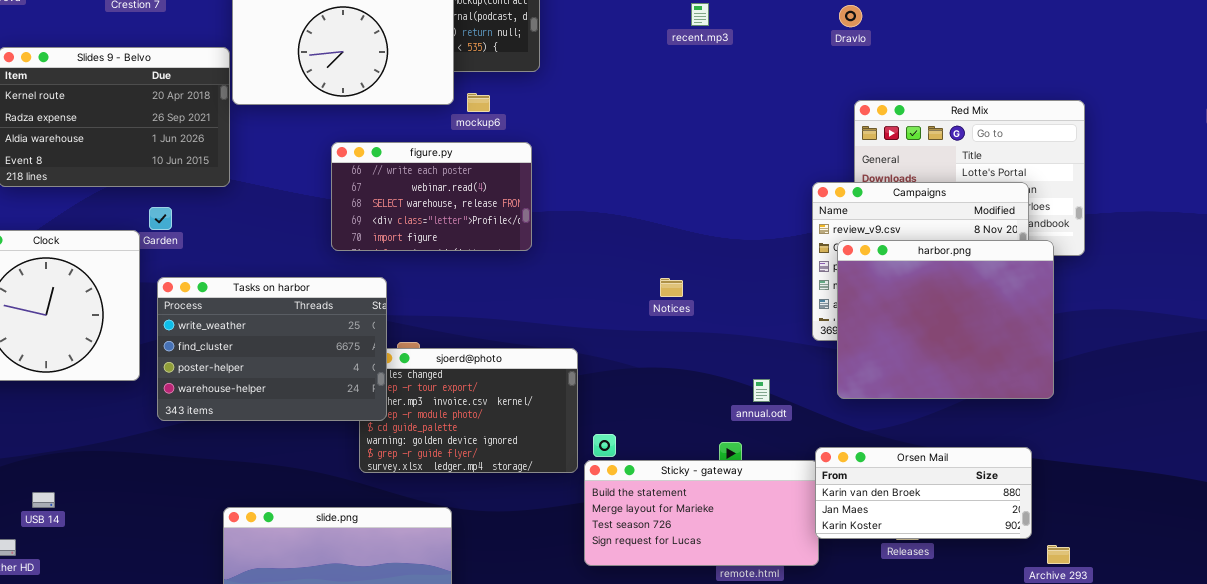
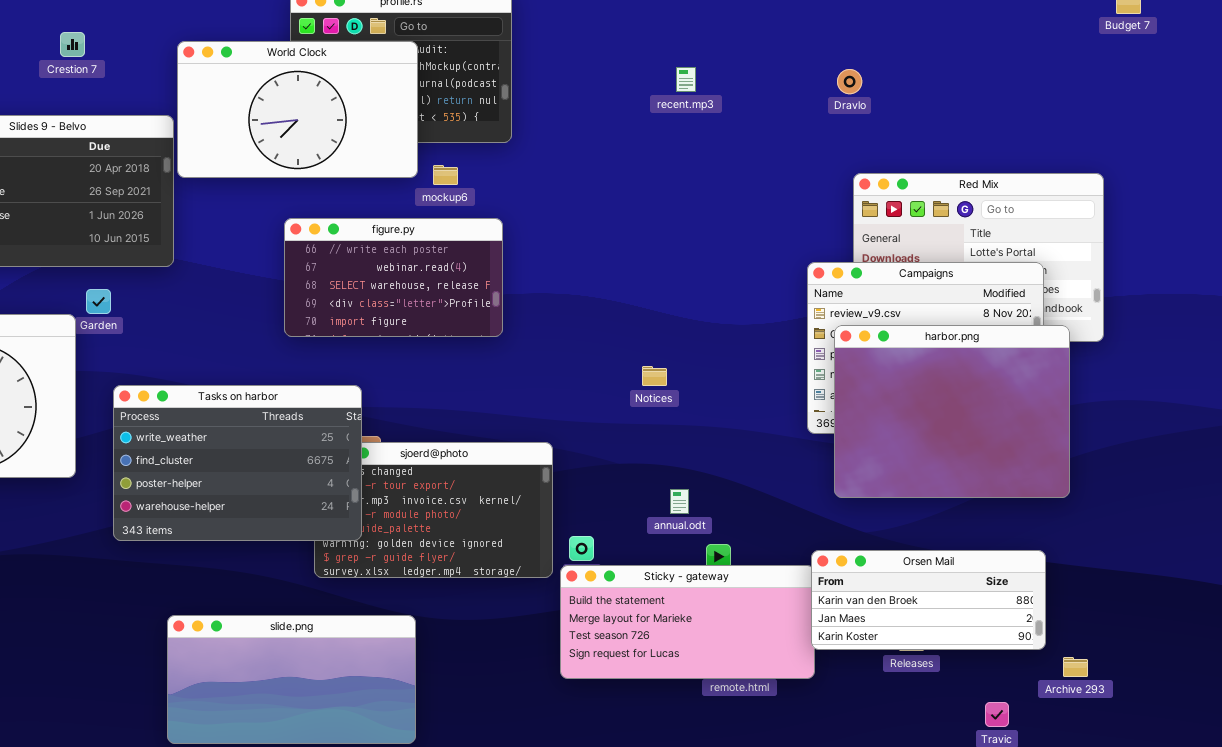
Tasks on harbor: [157,277,387,421] -> [113,385,362,541], moved
annual.odt: [753,379,770,402] -> [670,489,689,514], moved

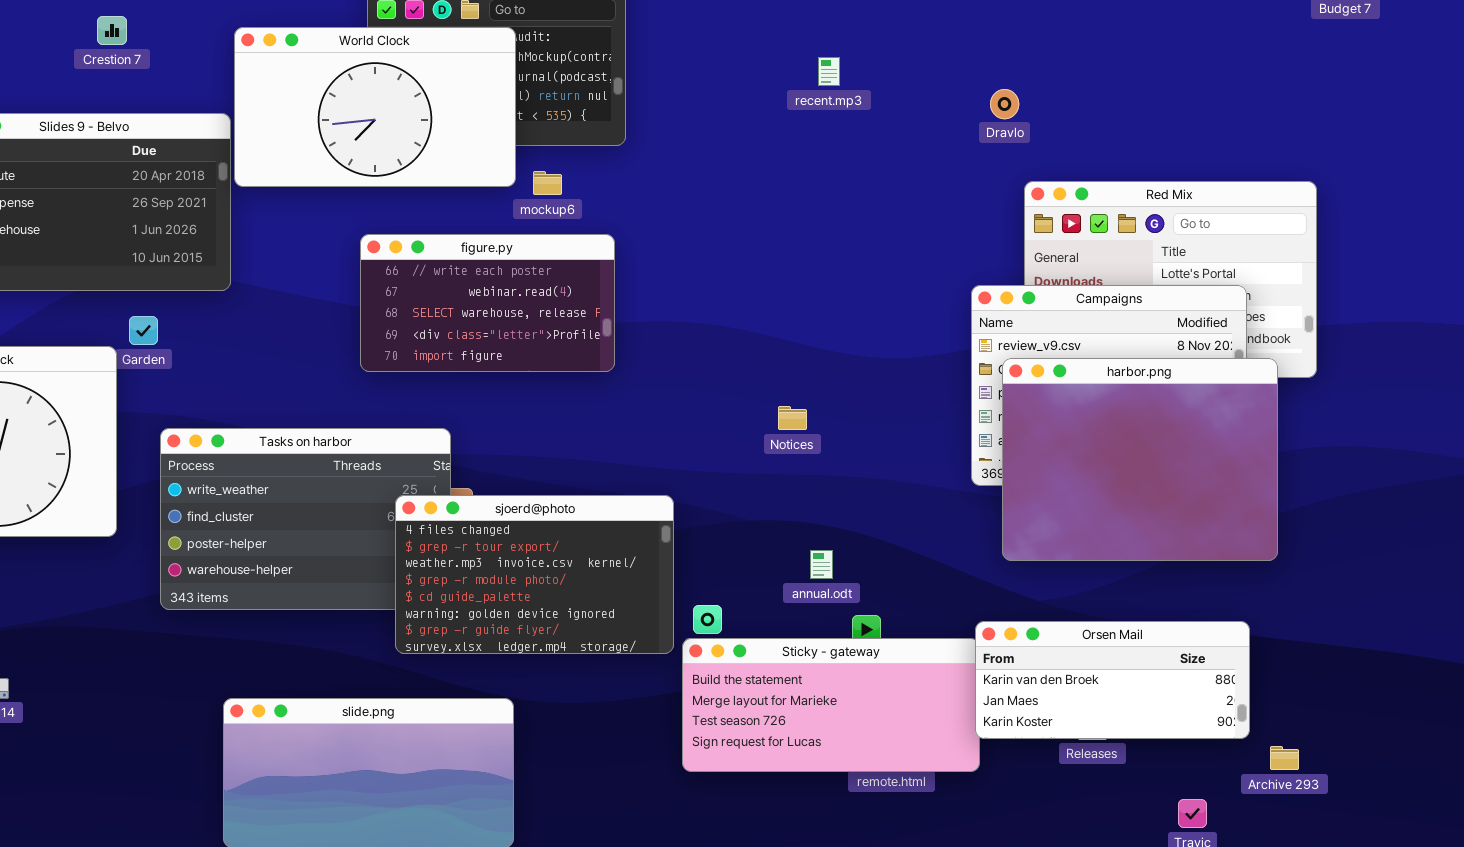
Dravlo: [837,69,862,94] -> [990,89,1019,119], moved
sjoerd@photo: [314,442,553,578] -> [395,495,674,654], raised

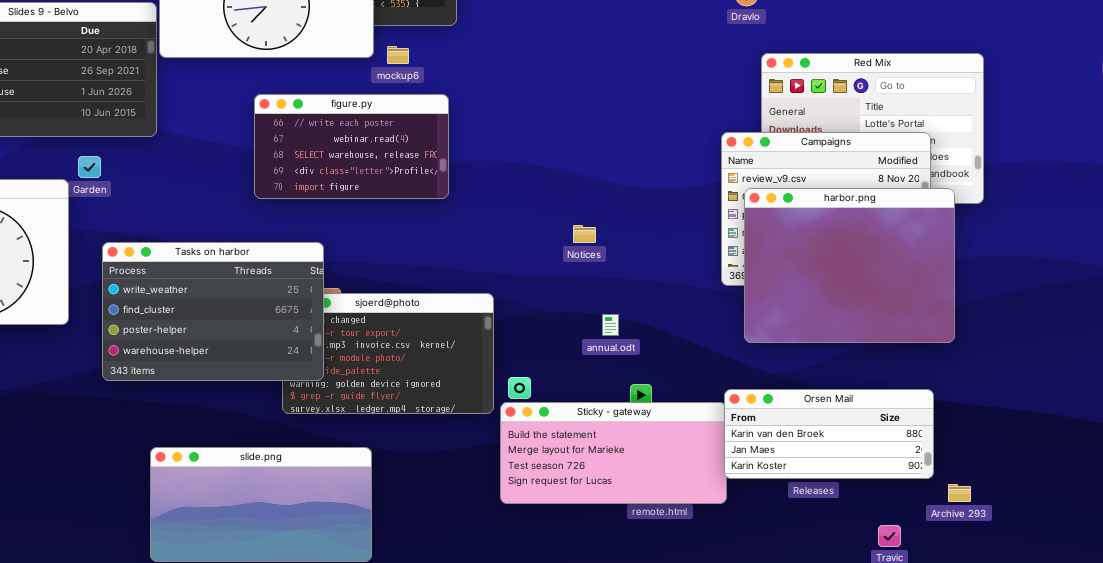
Tasks on harbor: [160,428,451,610] -> [102,242,324,381], raised
annual.odt: [810,550,833,579] -> [602,314,619,336], moved

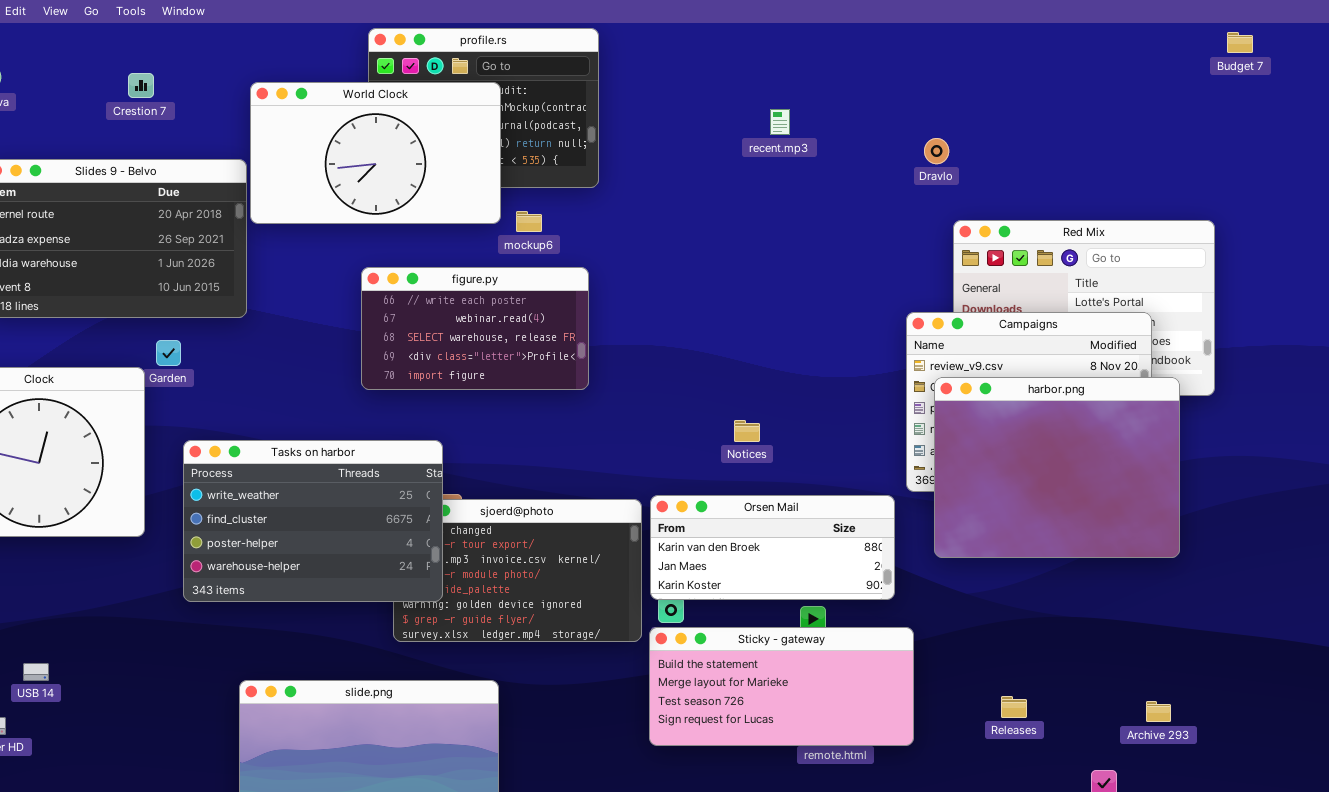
Orsen Mail: [724,389,934,479] -> [650,495,895,600], moved
Archive 293: [948,484,971,502] -> [1146,701,1171,722], moved

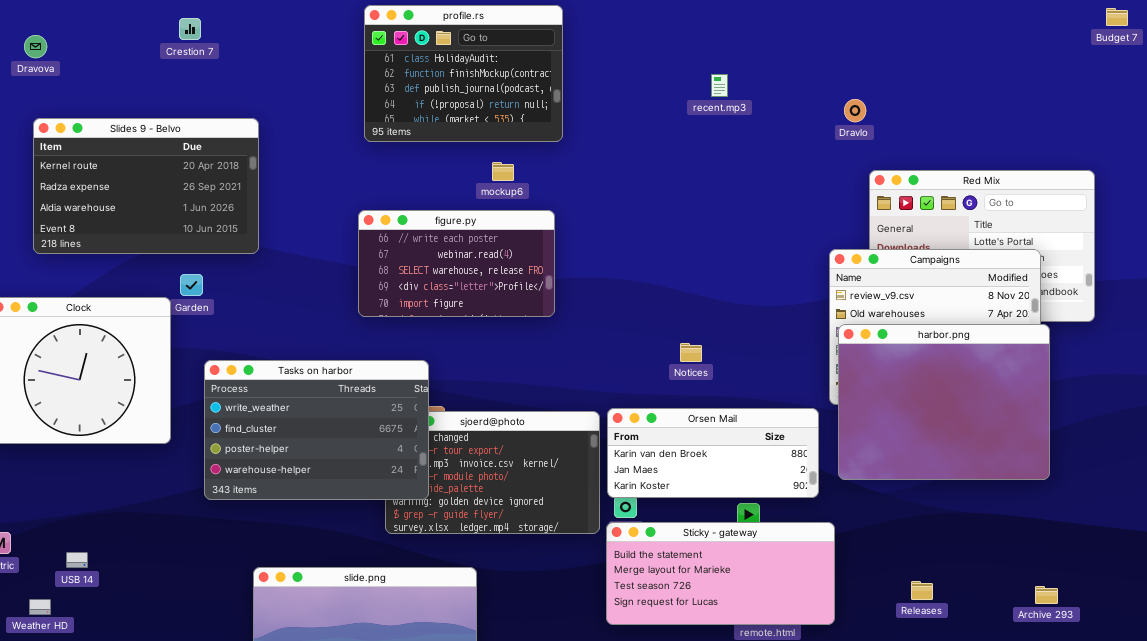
Crestion 7: [128,73,154,98] -> [179,18,201,40], moved
World Clock: [250,82,501,224] -> none, closed
harbor.png: [934,377,1180,558] -> [838,324,1050,480], moved

